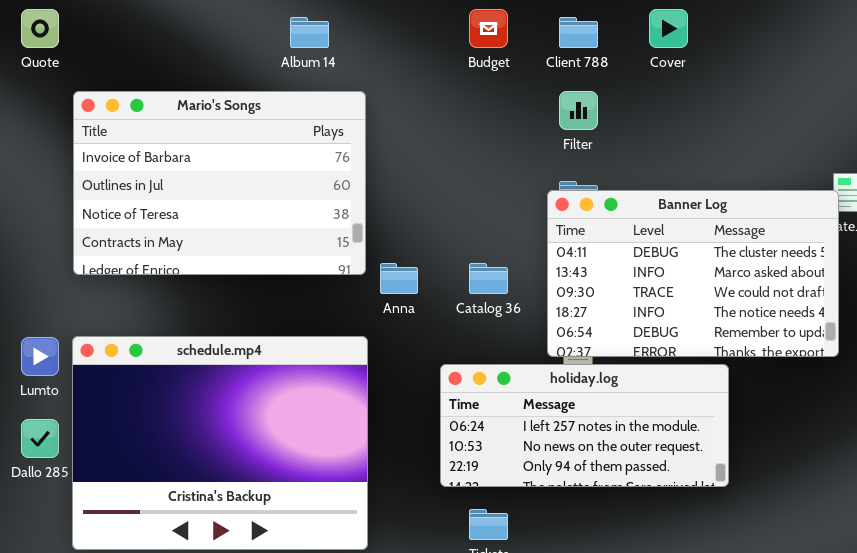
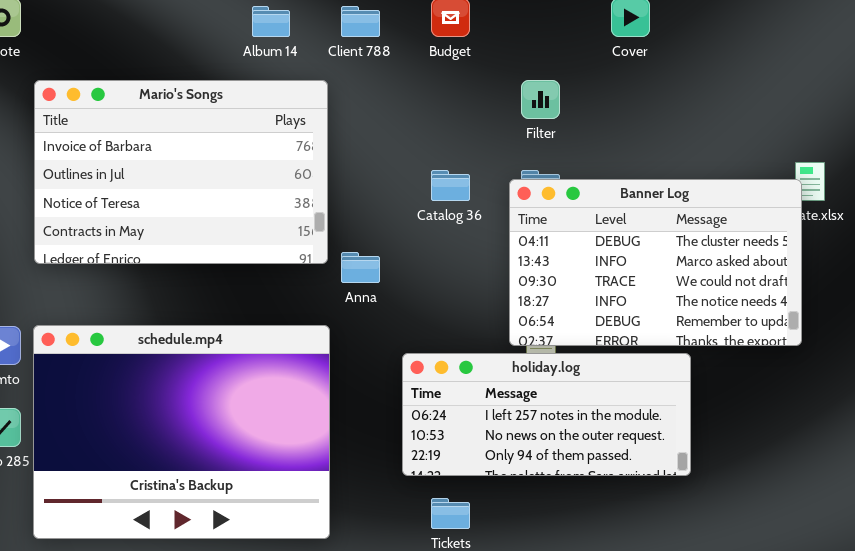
Client 788: [559,17,598,48] -> [341,6,380,37], moved
Catalog 36: [469,263,508,294] -> [431,170,470,201], moved

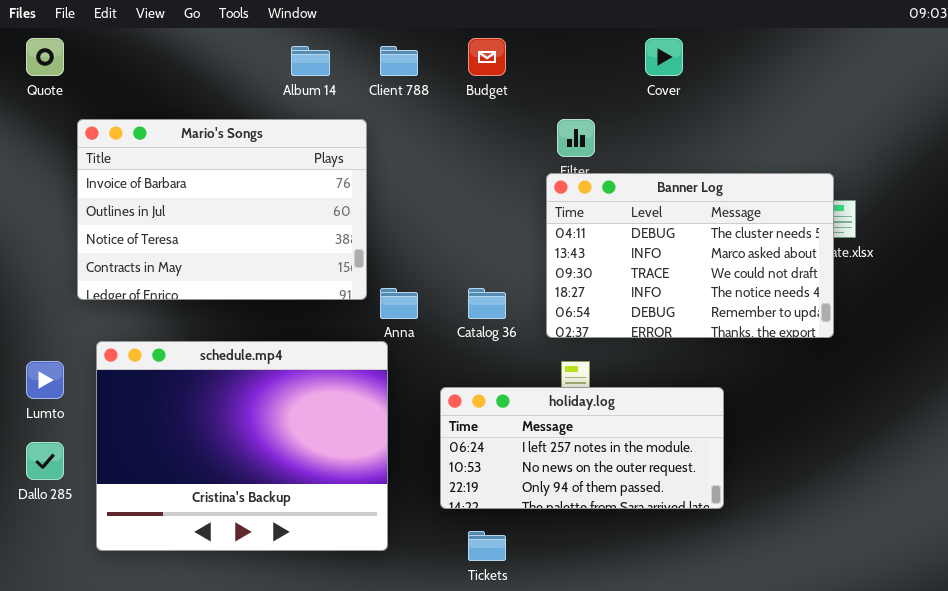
Catalog 36: [431,170,470,201] -> [468,288,506,319], moved
Banner Log: [509,179,802,346] -> [546,173,834,338], moved
schedule.mp4: [33,325,330,539] -> [96,341,388,551], moved

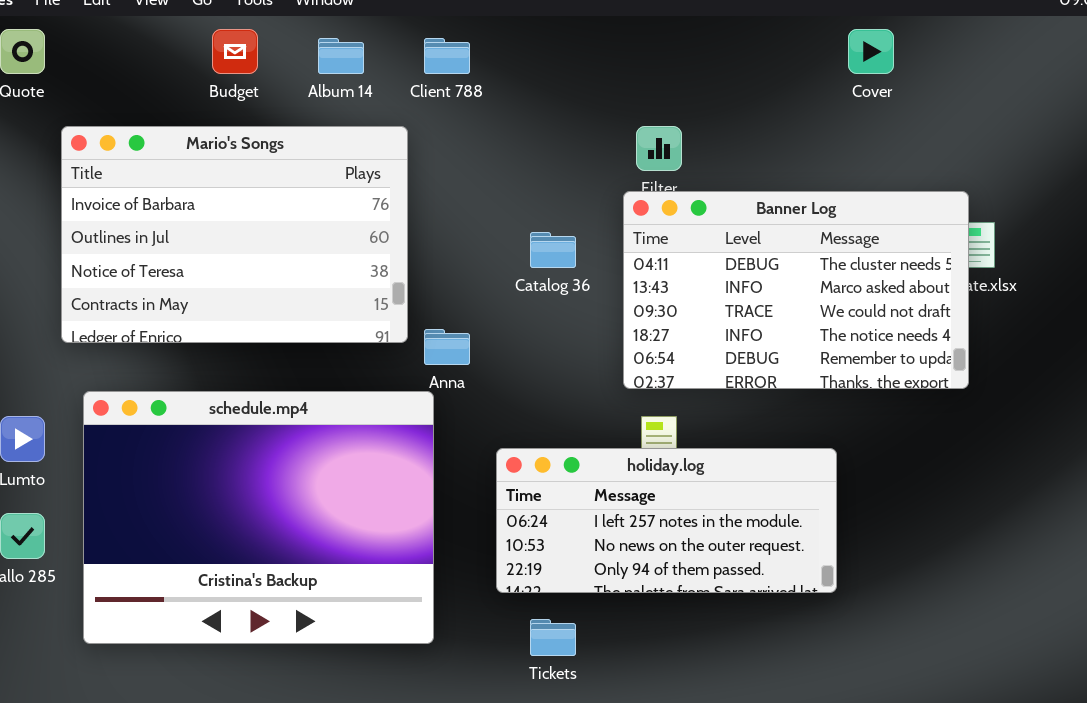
Budget: [468,38,506,76] -> [212,29,258,74], moved
Cover: [645,38,683,76] -> [848,29,894,74], moved
Catalog 36: [468,288,506,319] -> [530,232,576,268], moved

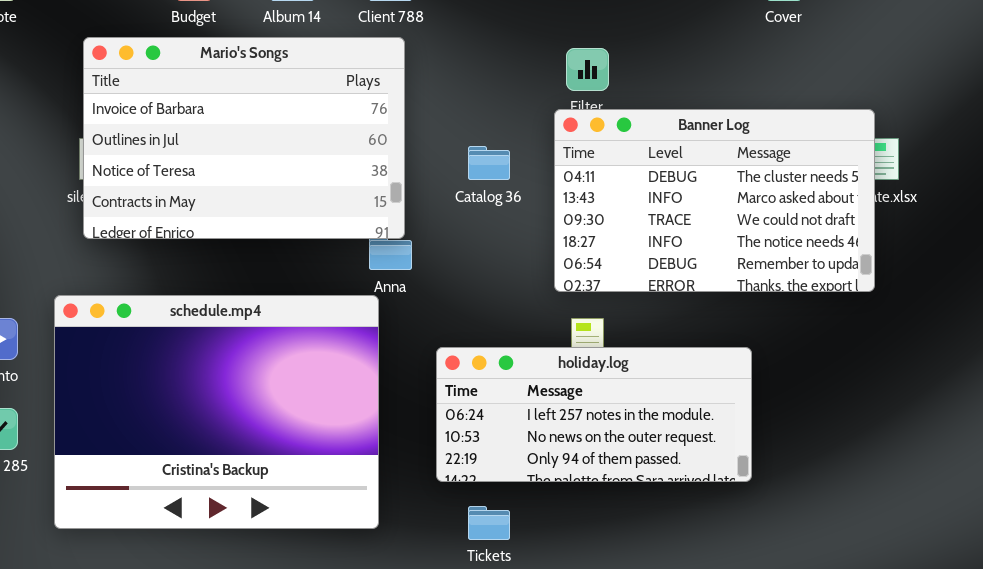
Mario's Songs: [61,126,408,343] -> [83,37,405,239], moved

